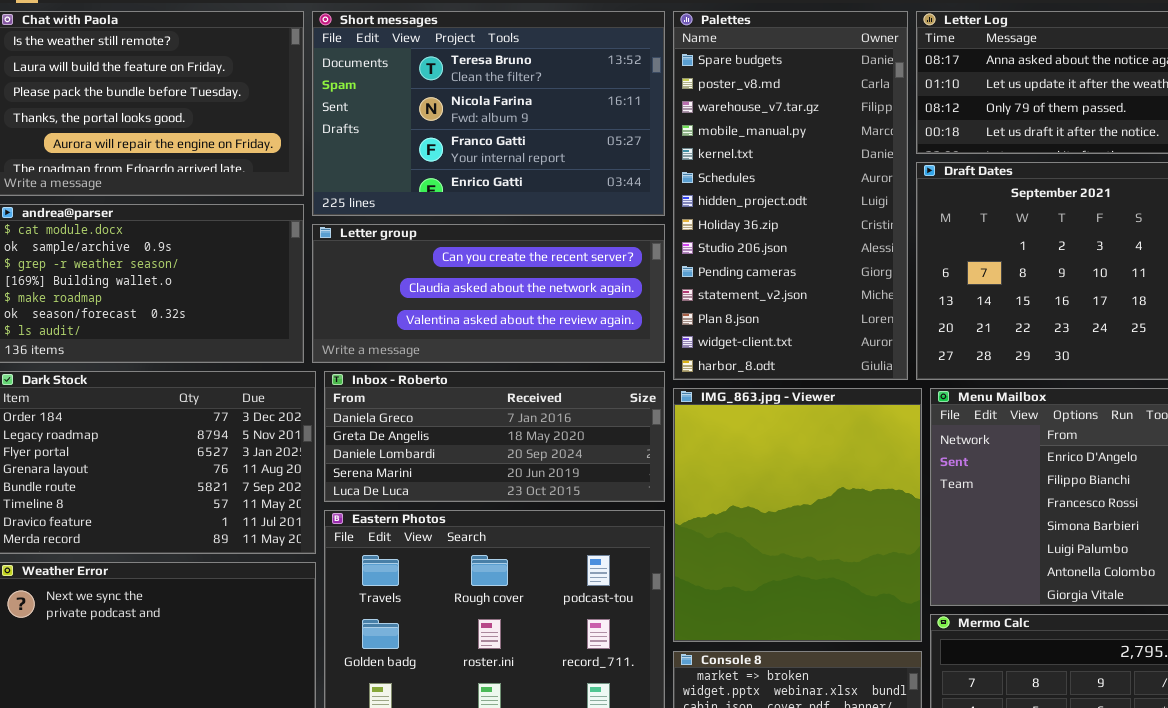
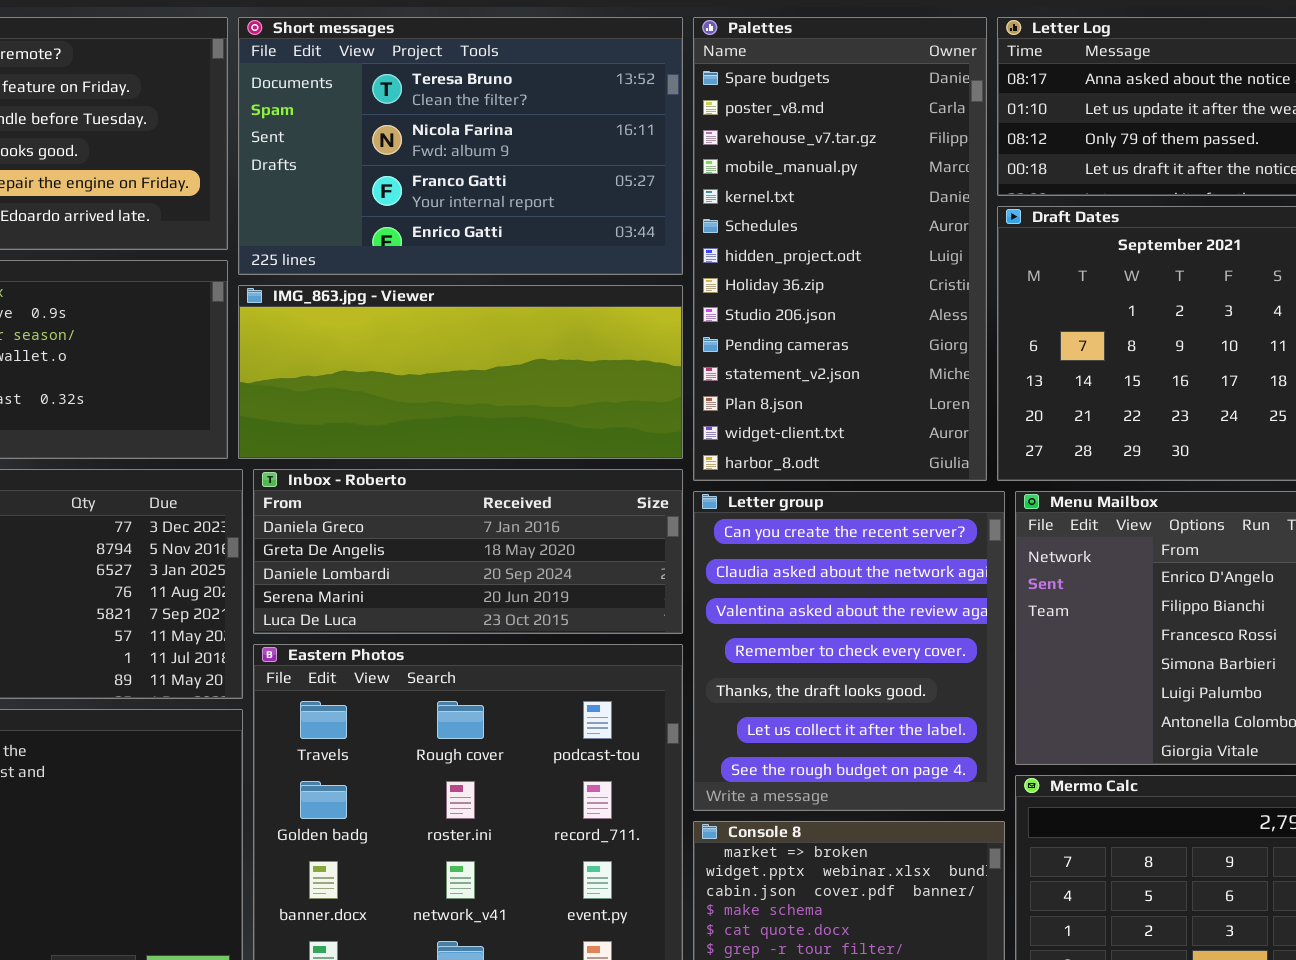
Letter group: [312,224,665,363] -> [693,491,1005,811], moved, resized
IMG_863.jpg - Viewer: [673,388,922,642] -> [238,285,683,459], moved, resized

